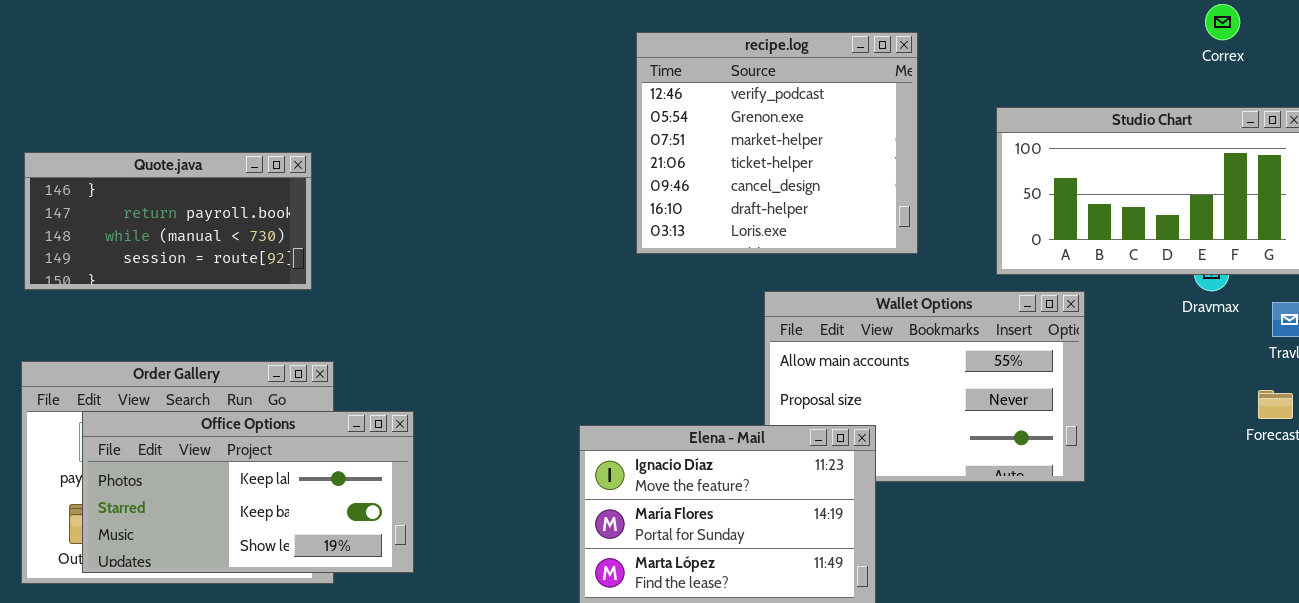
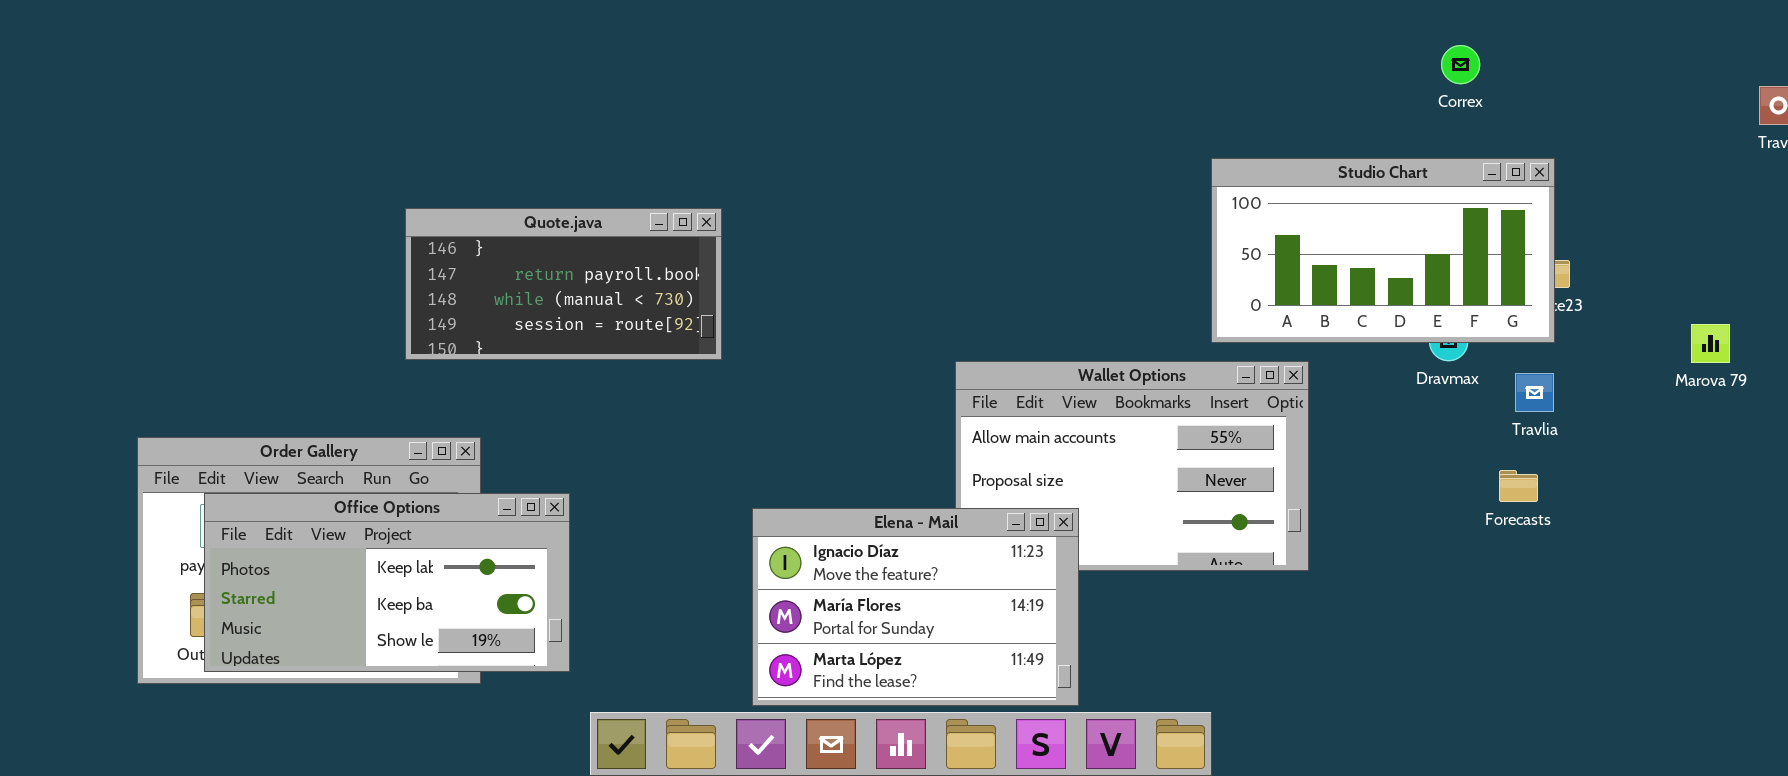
recipe.log: [636,32,918,254] -> none, closed
Quote.java: [24,152,312,290] -> [405,208,722,360], moved

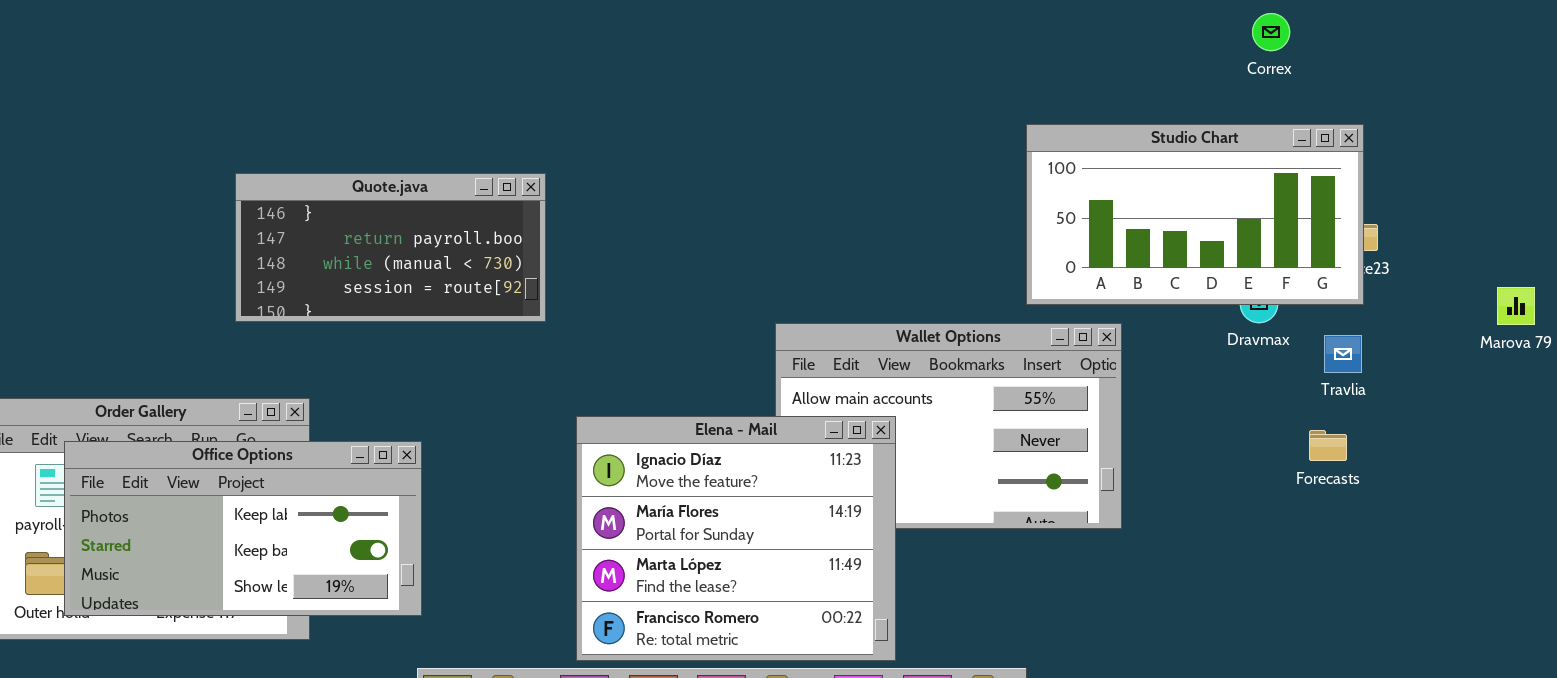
Office Options: [204,493,570,672] -> [64,441,422,616], moved
Elena - Mail: [752,508,1079,706] -> [576,416,896,661], resized

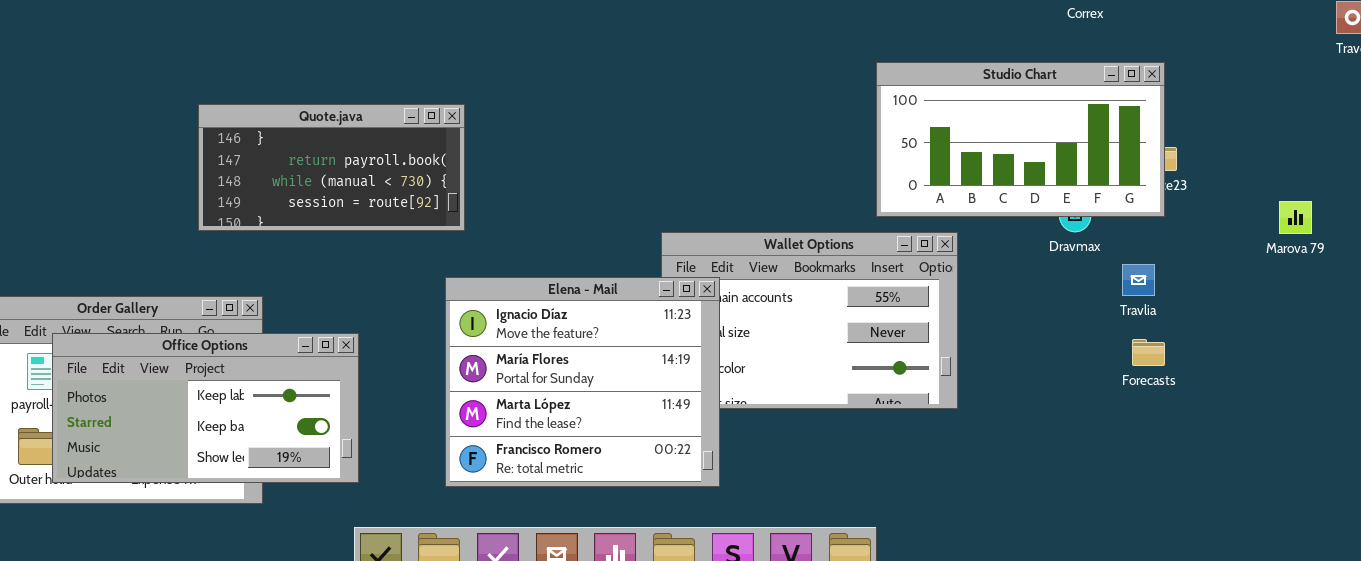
Travlia: [1324,335,1362,373] -> [1122,264,1155,296], moved
Elena - Mail: [576,416,896,661] -> [445,277,720,487], moved
Forecasts: [1309,430,1347,461] -> [1132,339,1165,366], moved

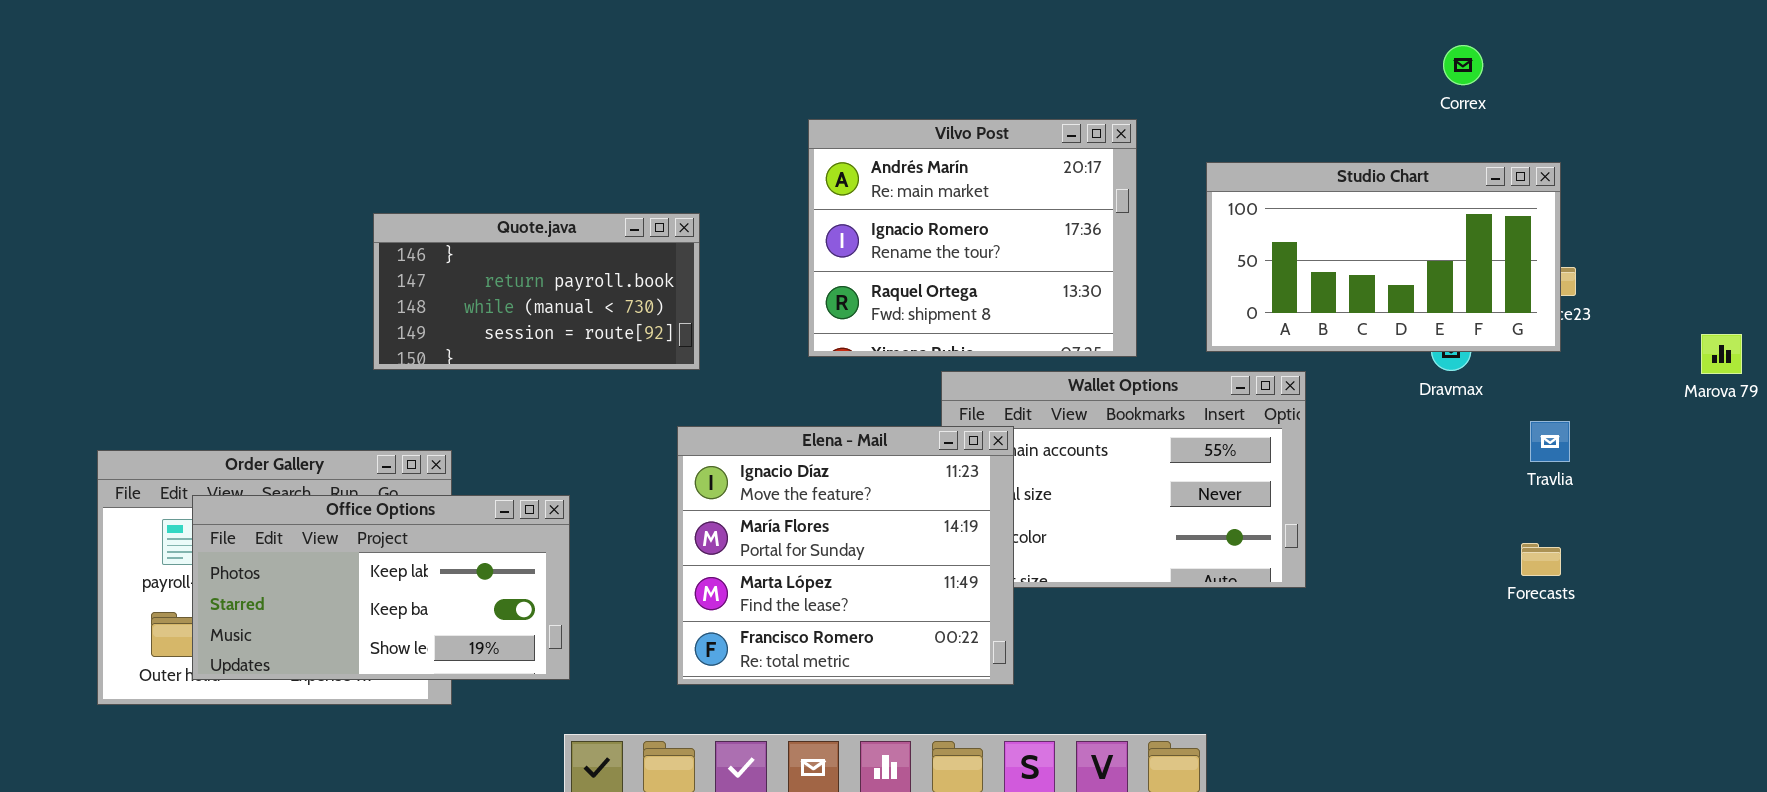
Vilvo Post: none -> [808,119,1137,357], opened
Travlia: [1122,264,1155,296] -> [1530,421,1570,462], moved
Forecasts: [1132,339,1165,366] -> [1521,543,1561,576], moved

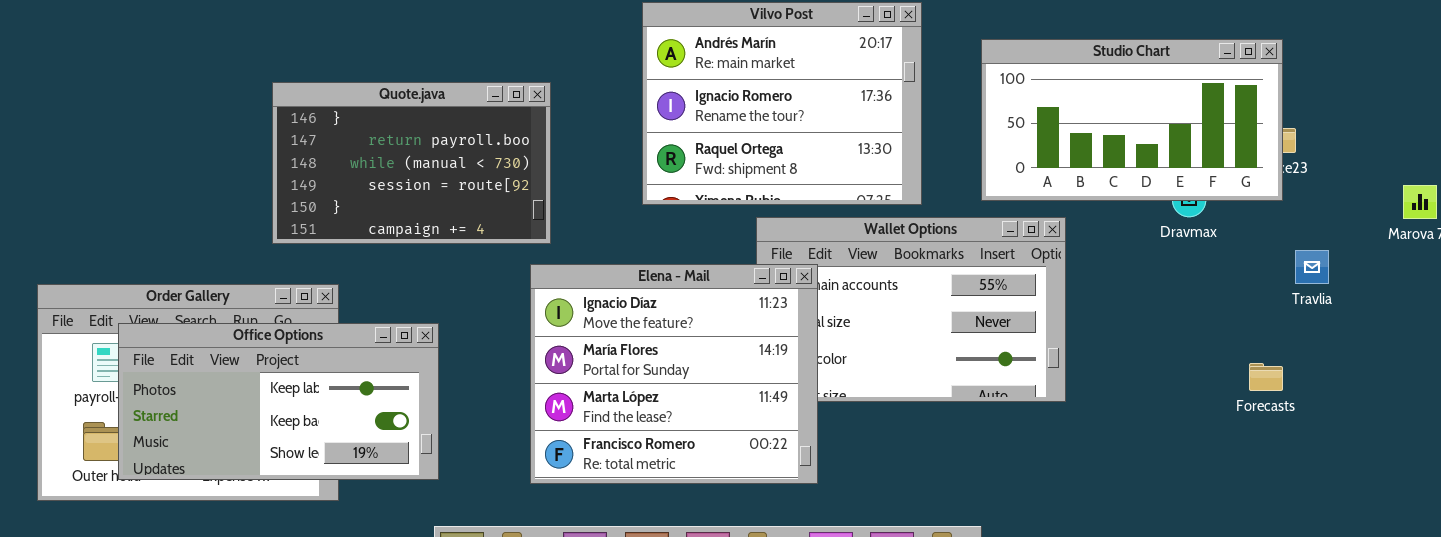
Quote.java: [373,213,700,370] -> [272,82,551,244], resized
Travlia: [1530,421,1570,462] -> [1295,250,1329,284], moved

